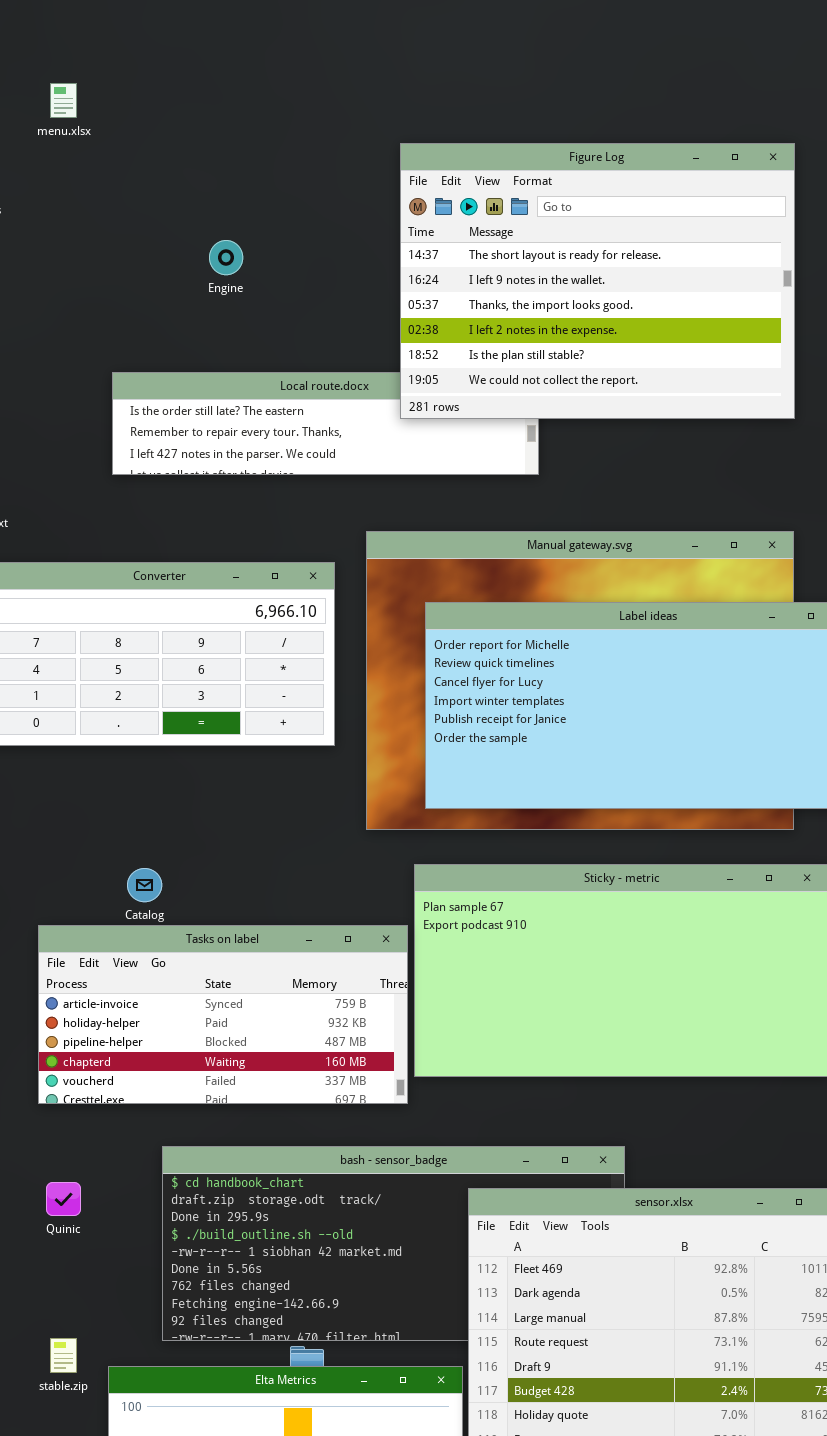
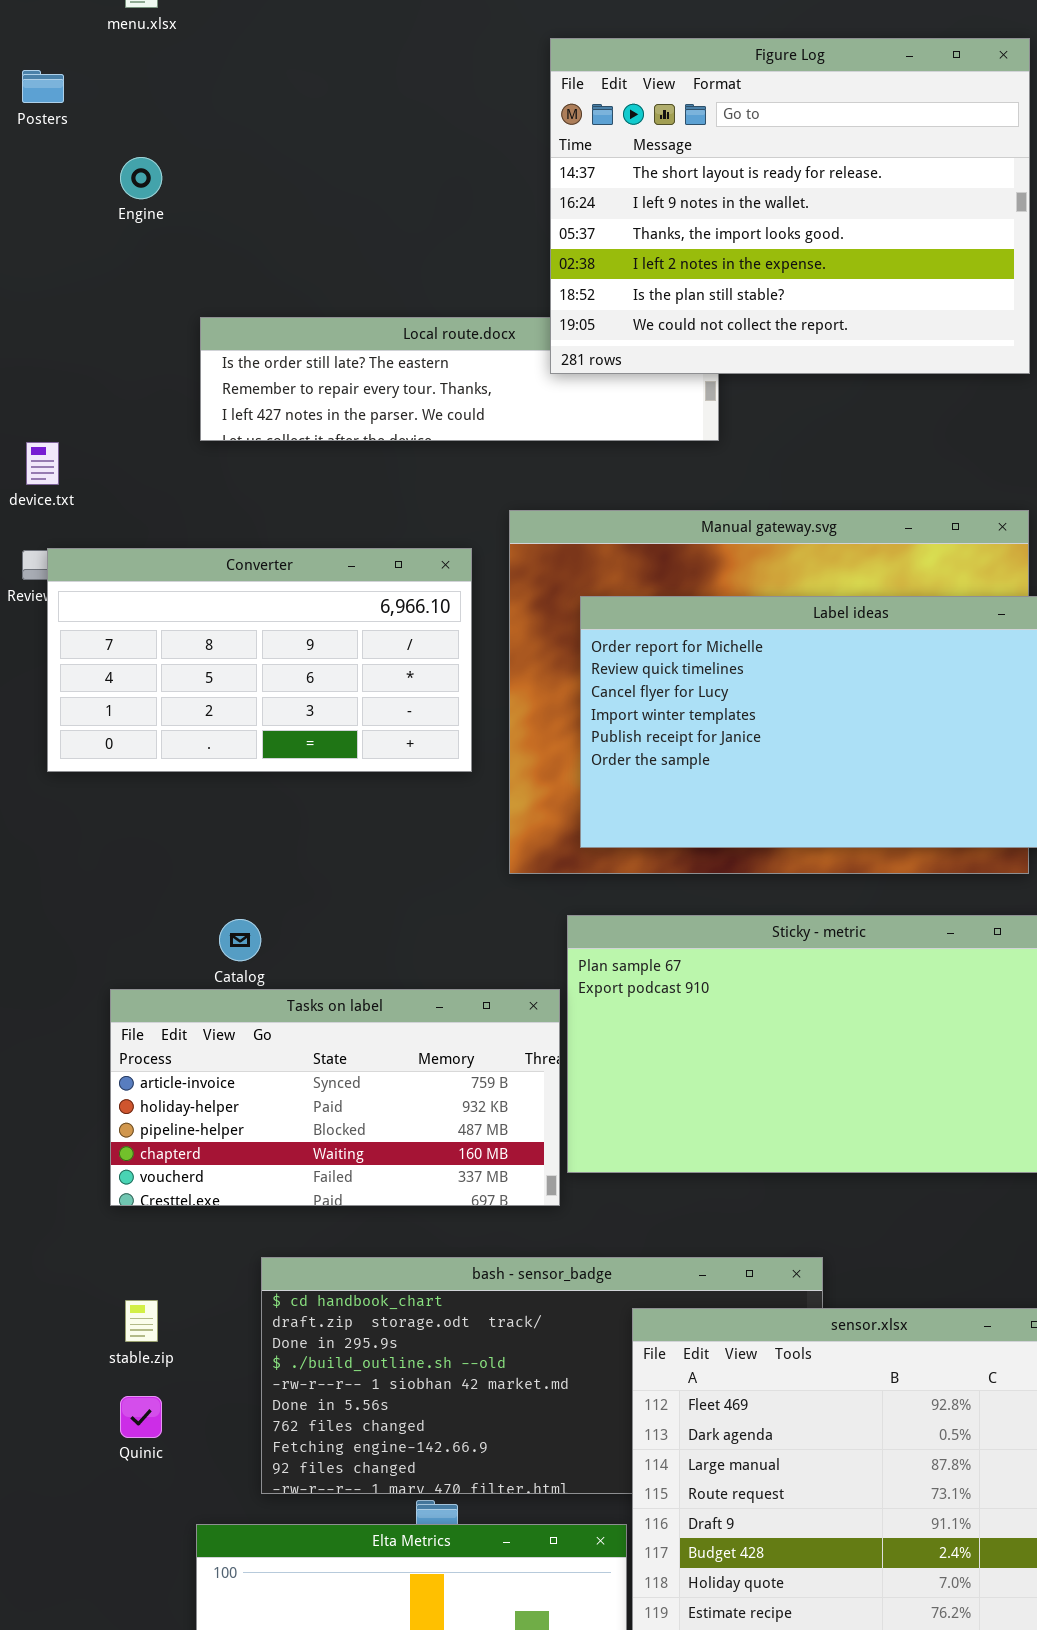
Engine: [209,240,243,275] -> [120,157,162,199], moved
Quinic: [46,1182,81,1216] -> [120,1396,162,1438], moved
stable.zip: [50,1338,77,1373] -> [125,1300,158,1342], moved

